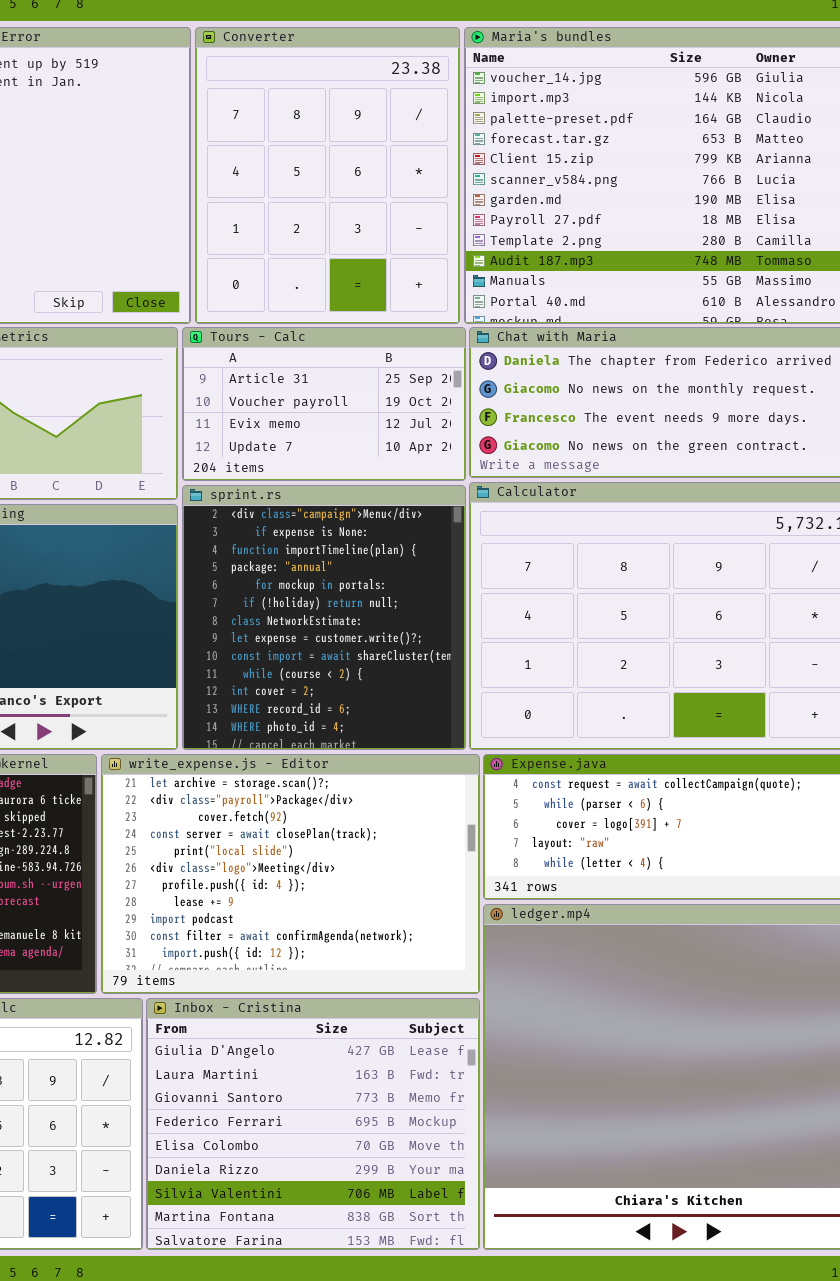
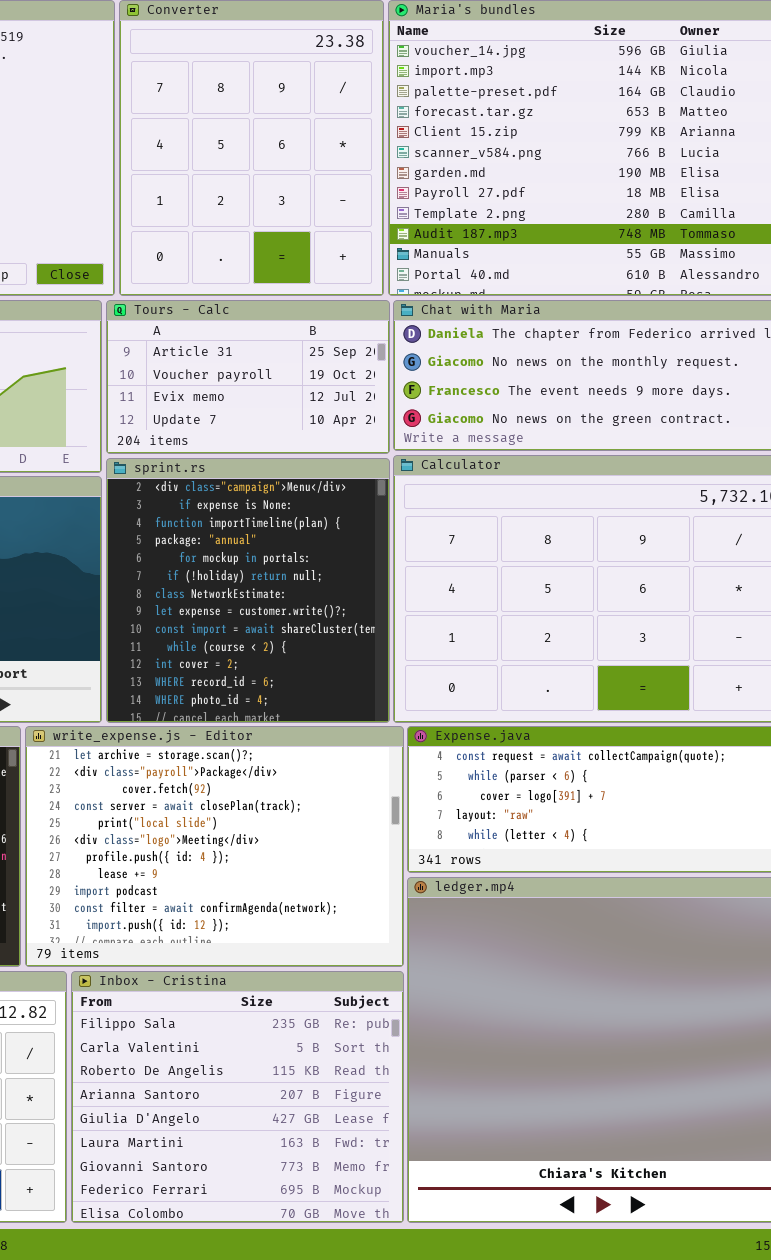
Inbox - Cristina: [146,998,480,1250] -> [71,971,404,1223], scrolled up 4 rows

